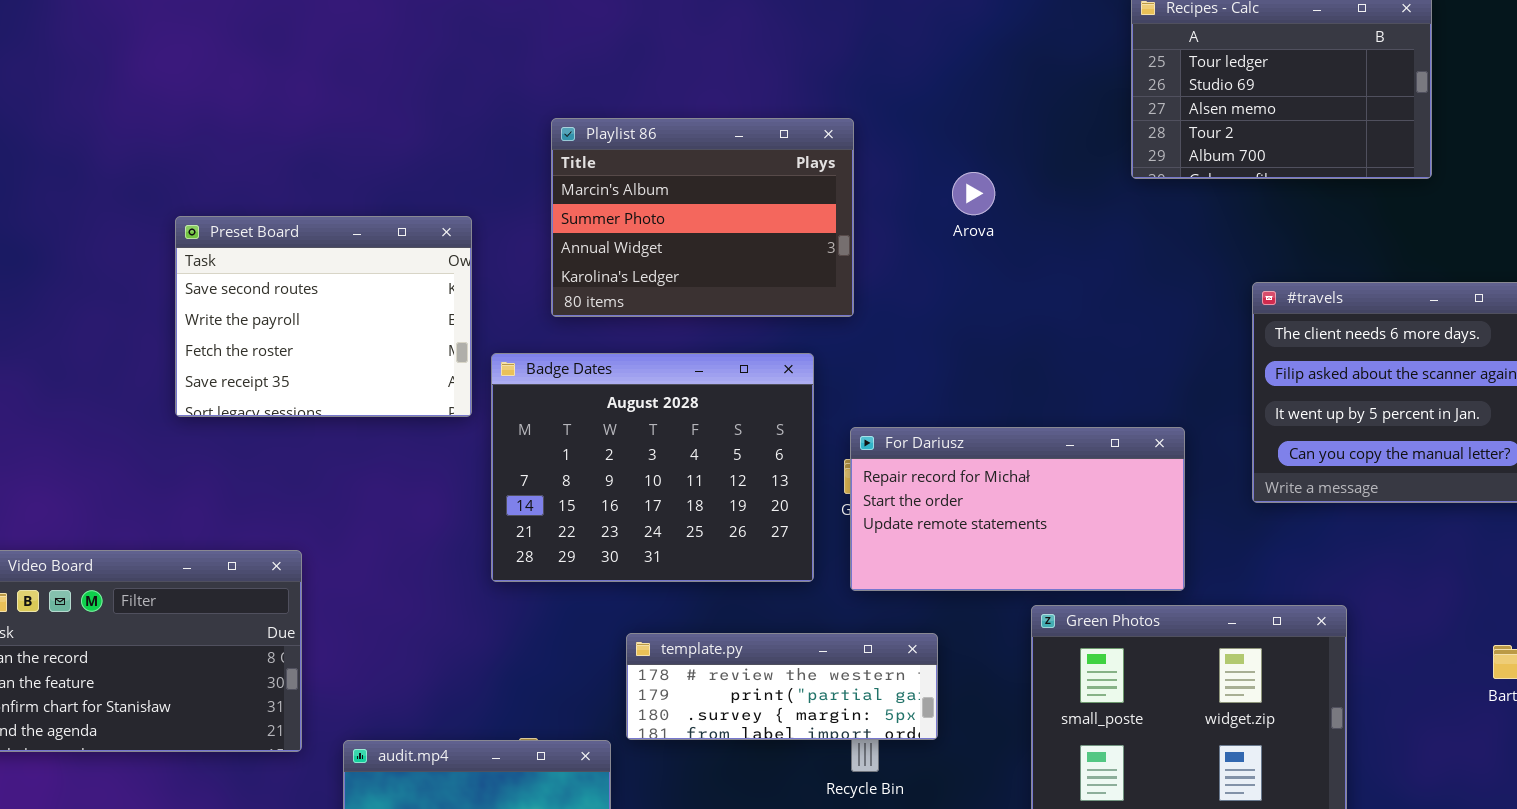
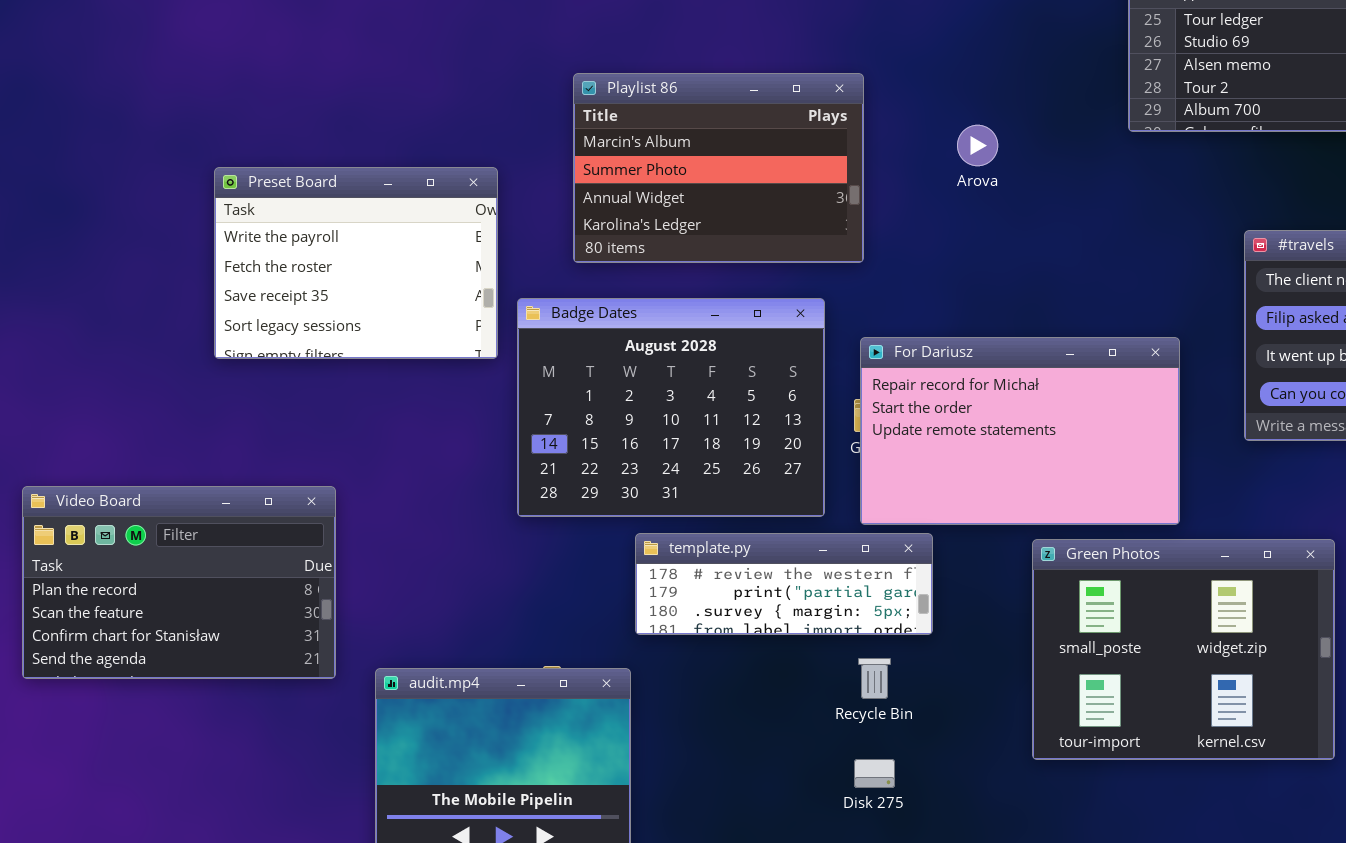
Preset Board: [175,216,472,417] -> [214,167,498,359], scrolled down 1 row
For Dariusz: [850,427,1185,591] -> [860,337,1180,525], resized
template.py: [626,633,938,740] -> [635,533,933,635], moved

